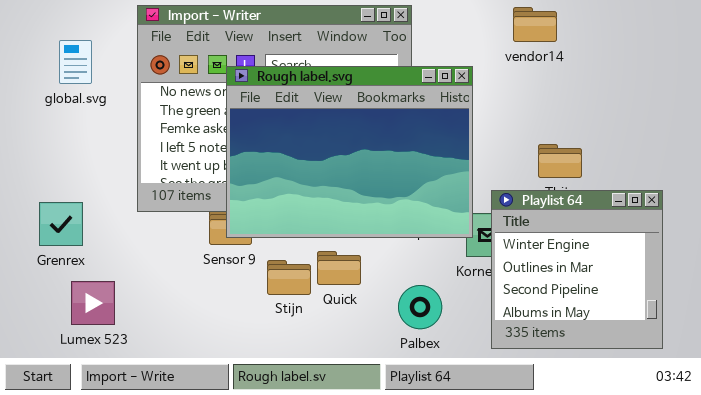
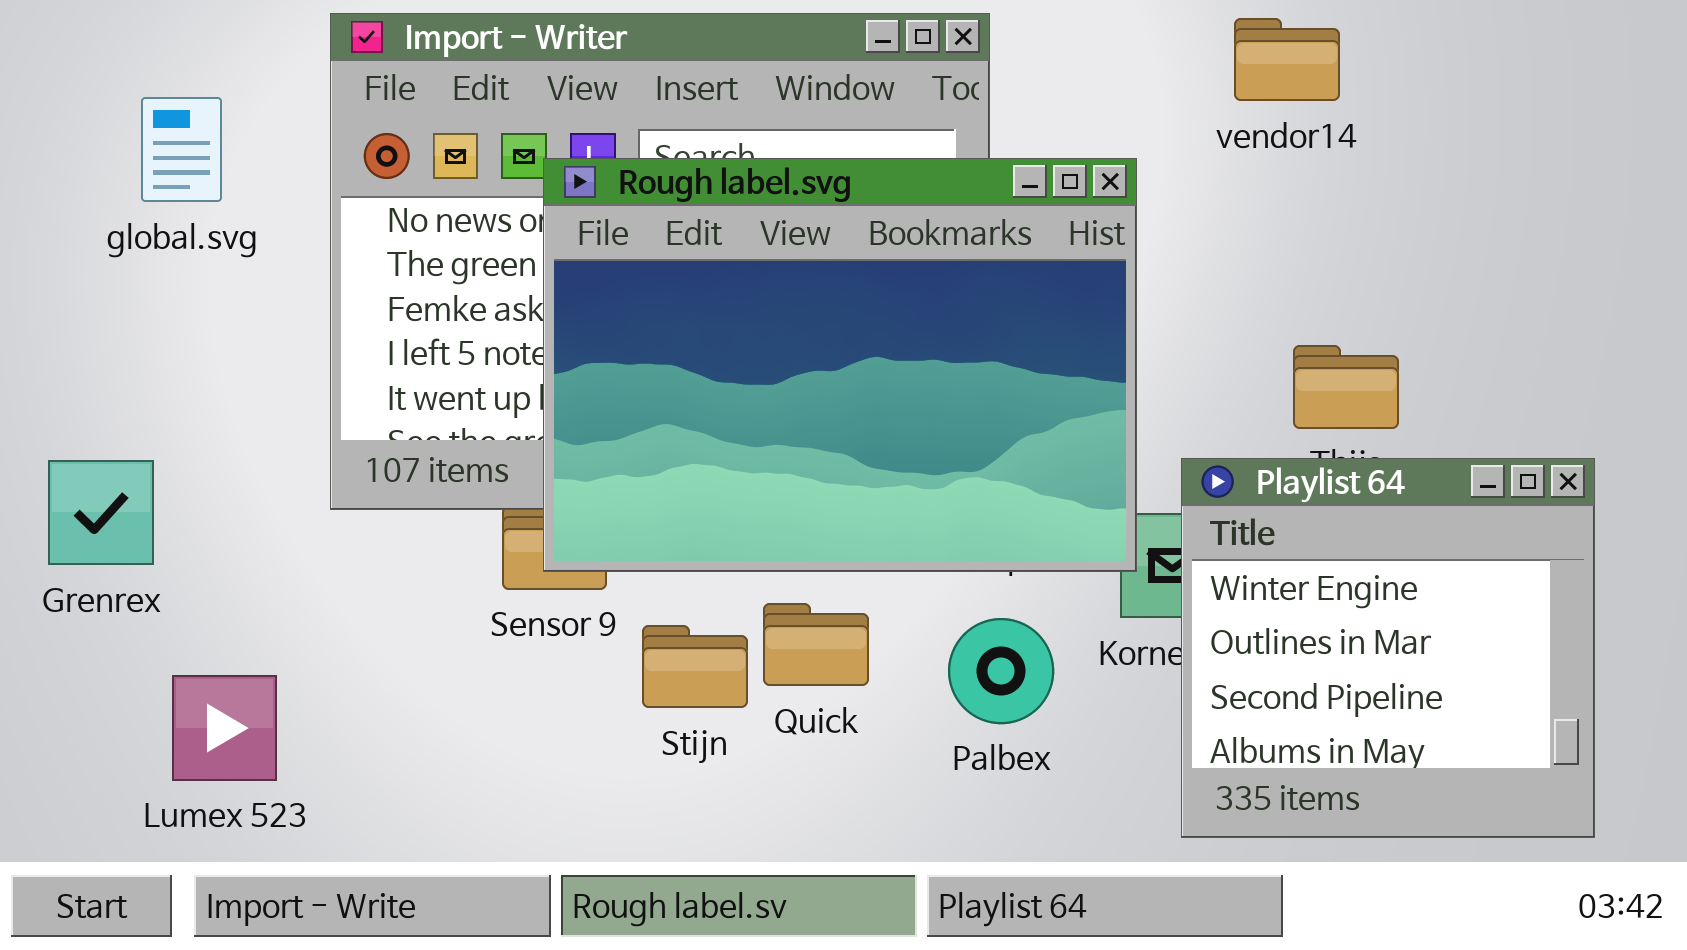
Grenrex: [39,202,83,246] -> [48,460,154,565], moved
Palbex: [398,285,442,329] -> [948,618,1054,724], moved

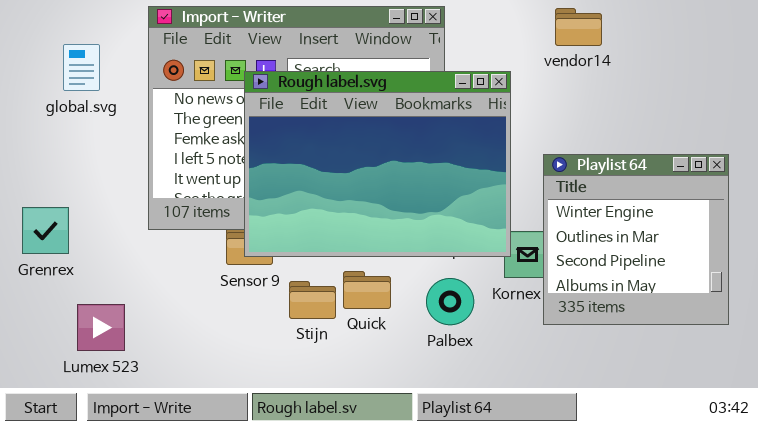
Playlist 64: [1181,458,1595,838] -> [543,154,729,325], moved

